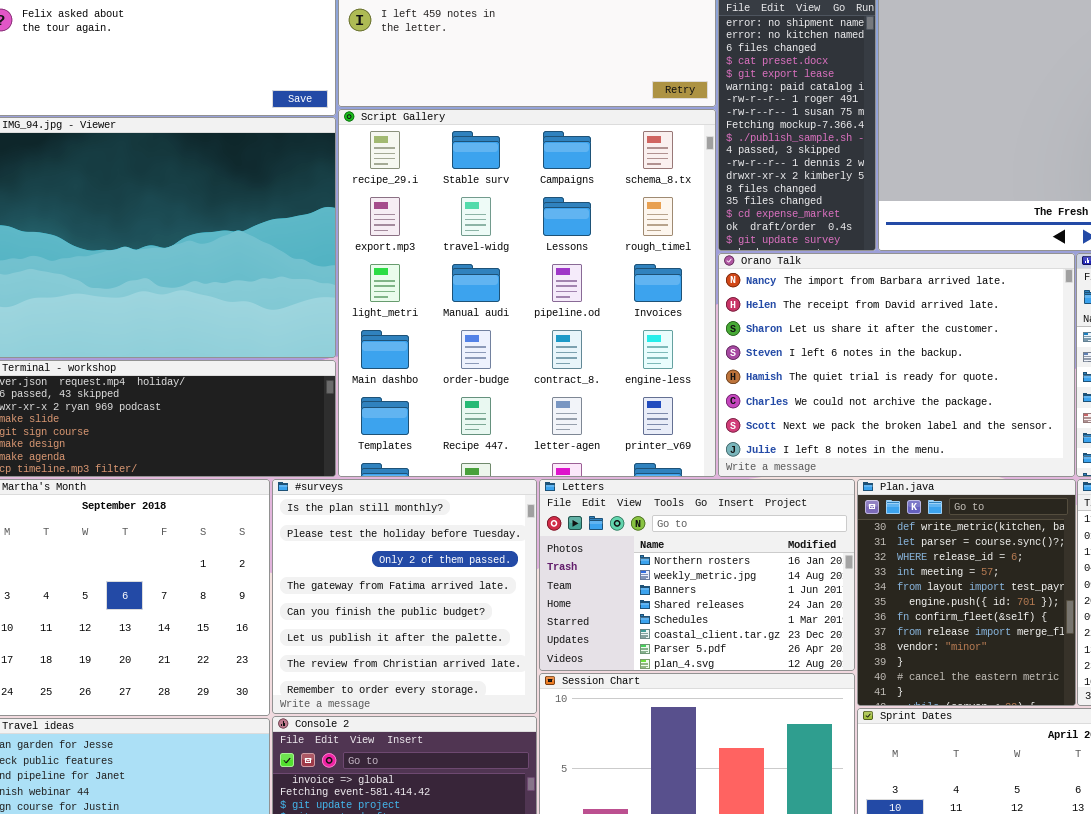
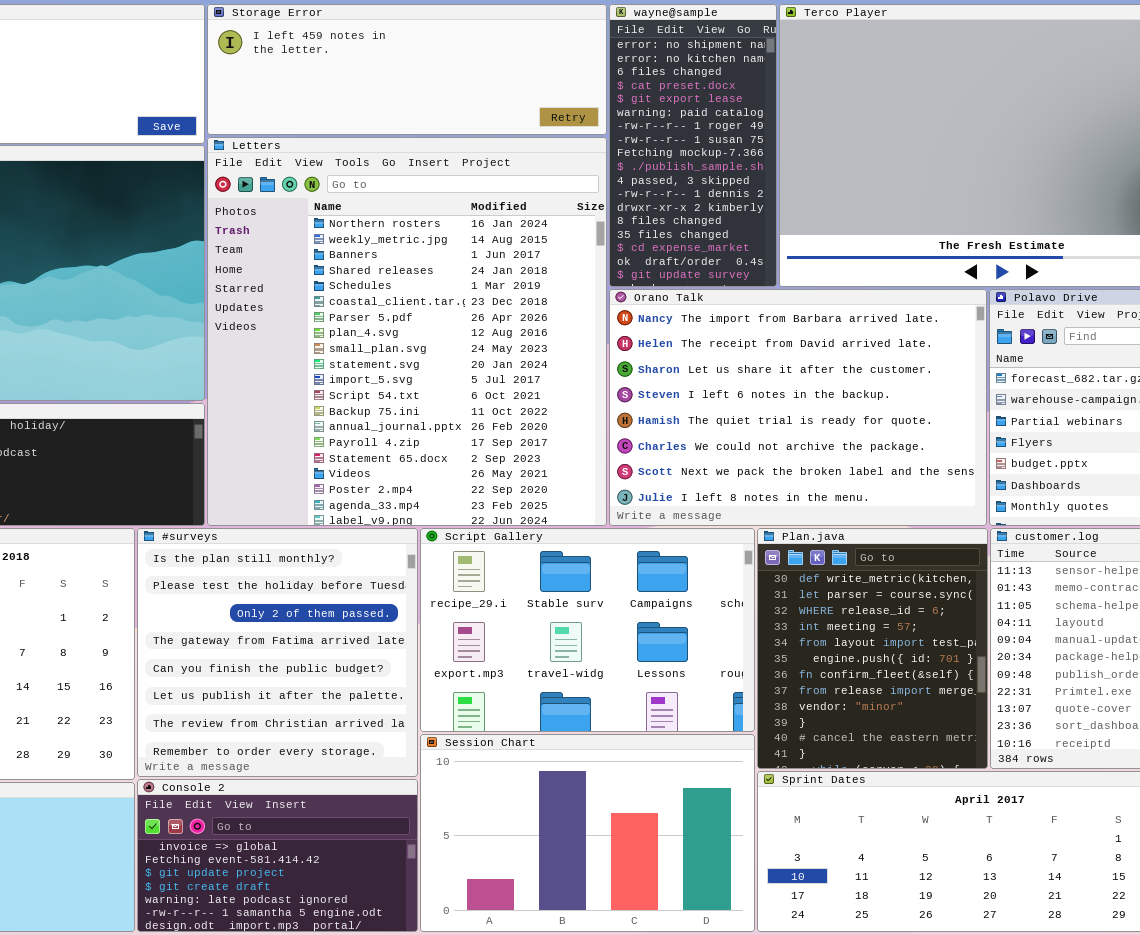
Script Gallery: [338,109,716,477] -> [420,528,755,732], moved, resized
Letters: [539,479,855,671] -> [207,137,607,526], moved, resized

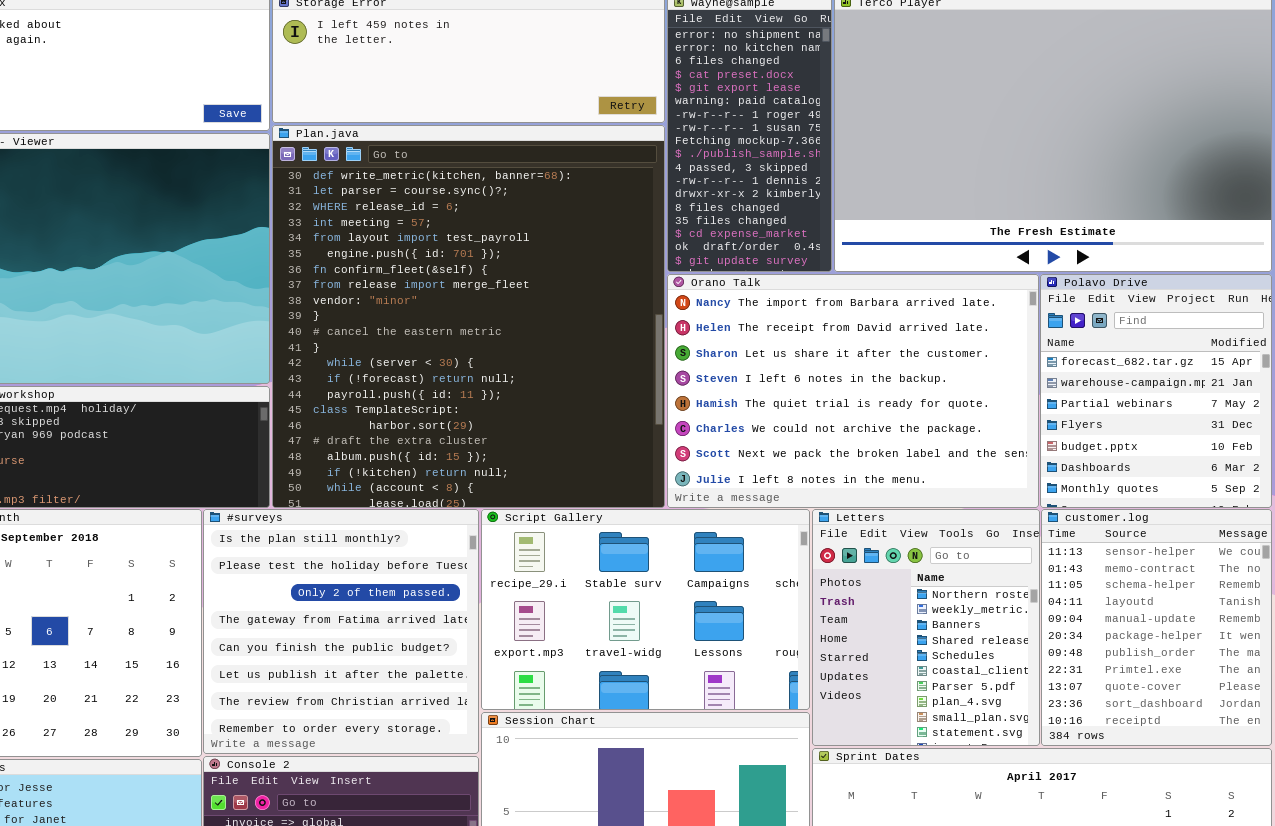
Letters: [207,137,607,526] -> [812,509,1040,746], moved, resized
Plan.java: [757,528,988,769] -> [272,125,665,508], moved, resized

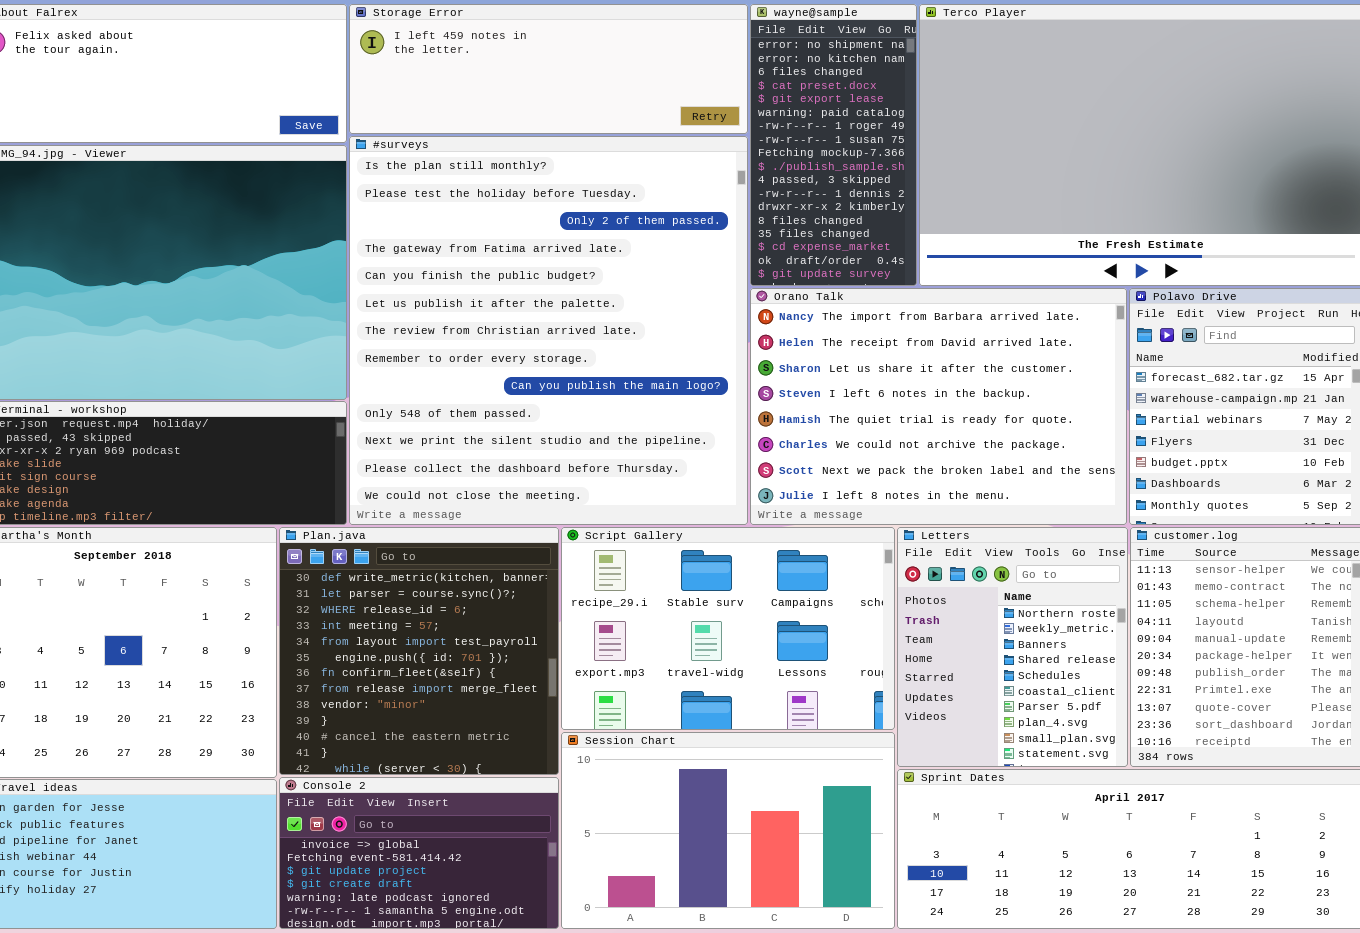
Plan.java: [272,125,665,508] -> [279,527,559,775], moved, resized
#surveys: [203,509,479,754] -> [349,136,748,525], moved, resized

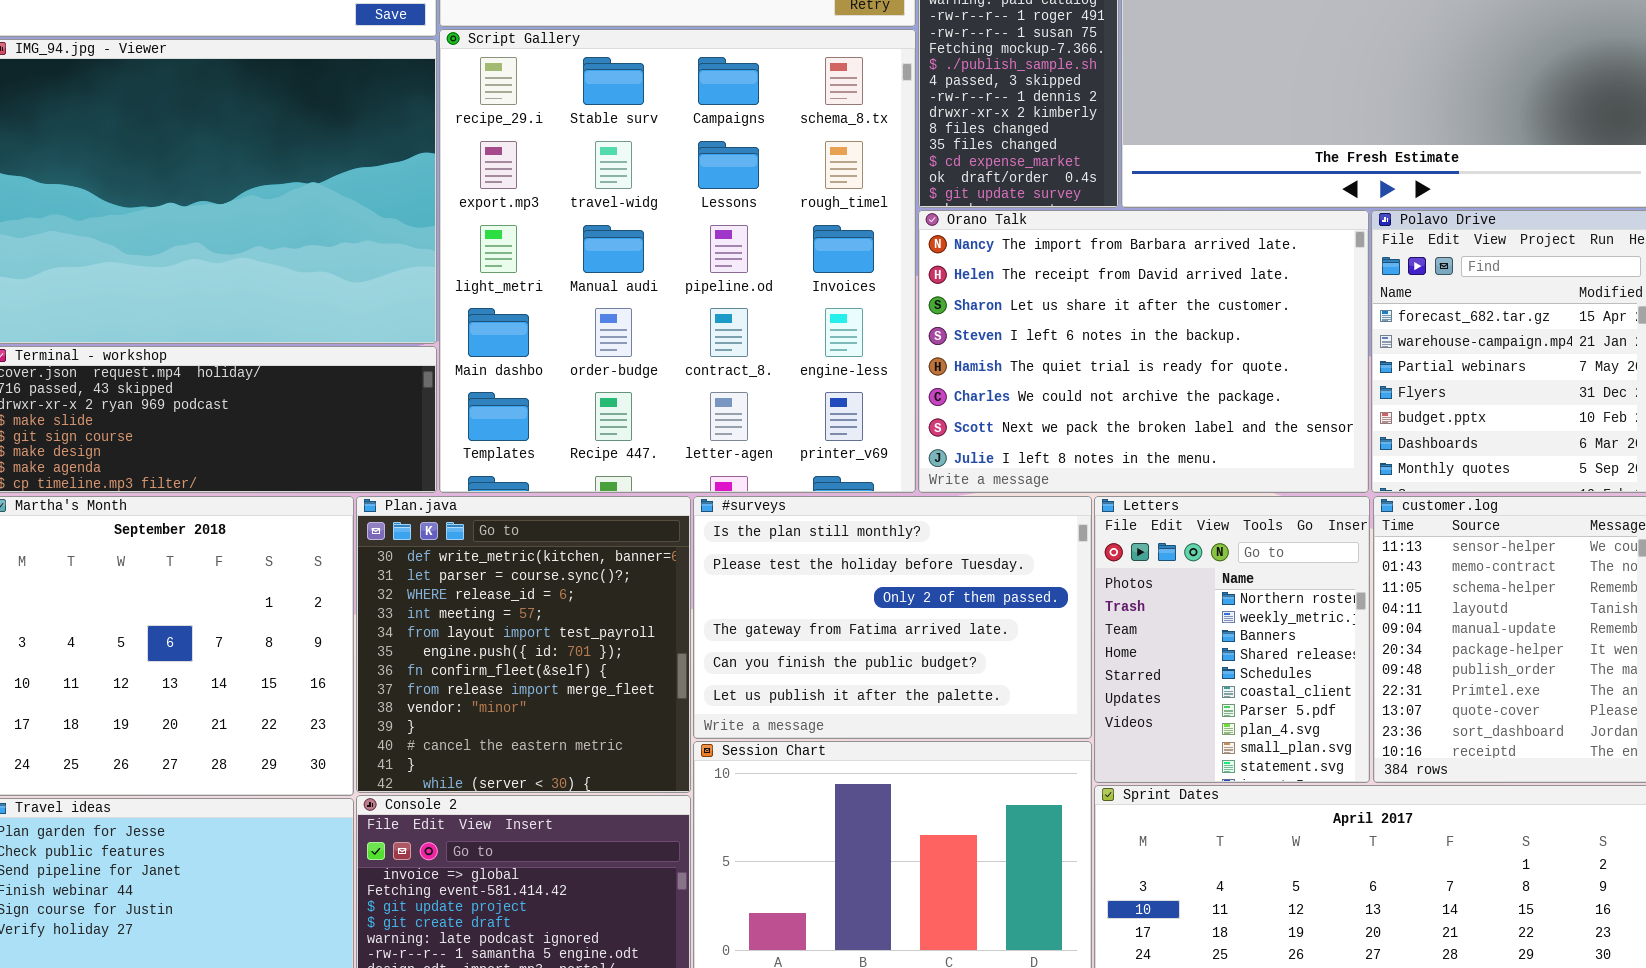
#surveys: [349,136,748,525] -> [693,496,1092,739], moved, resized
Script Gallery: [561,527,895,730] -> [439,29,916,493], moved, resized

